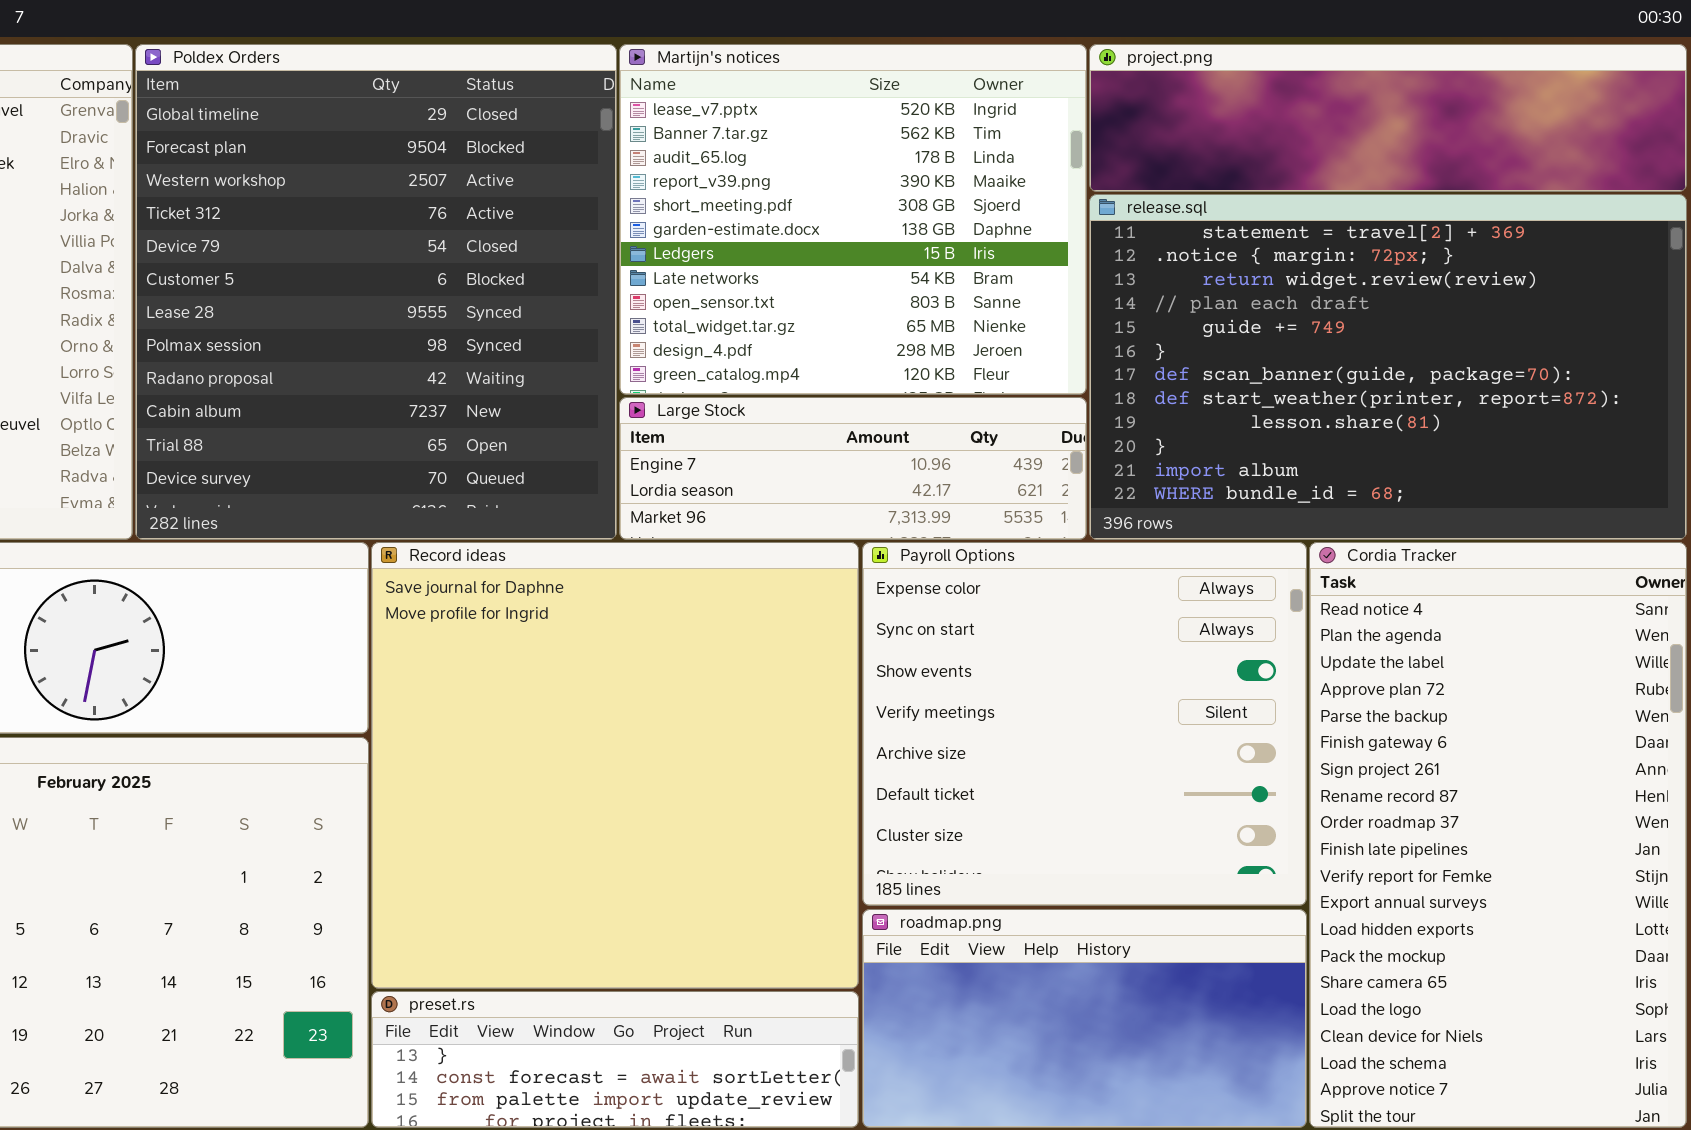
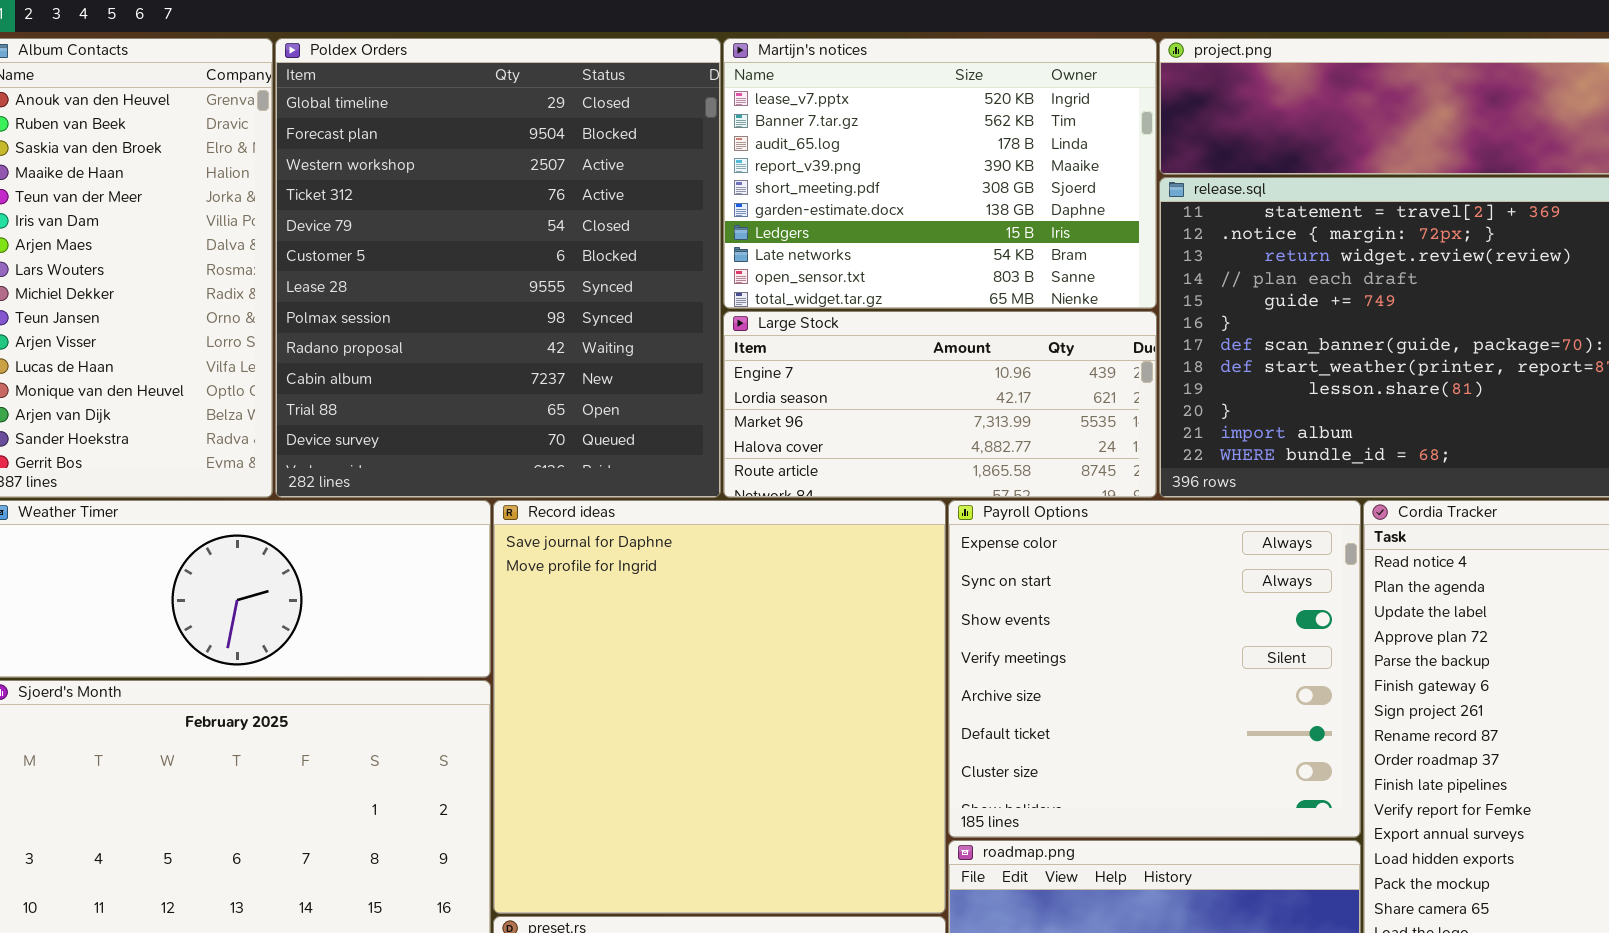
Martijn's notices: [619,44,1087,395] -> [723,38,1157,309], resized
Large Stock: [619,397,1087,540] -> [723,311,1157,498], resized

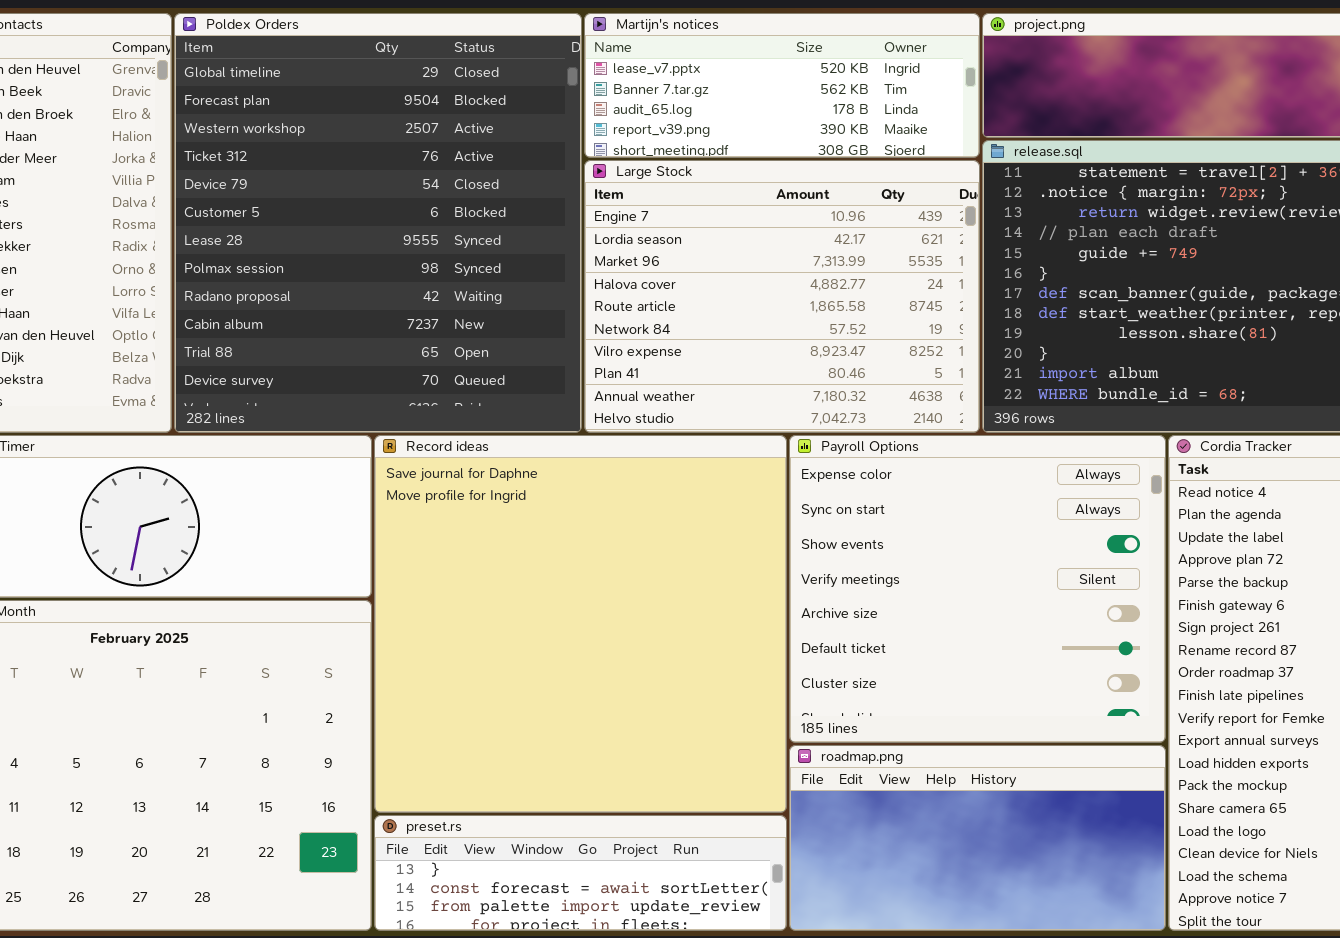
Martijn's notices: [723,38,1157,309] -> [584,13,980,158], resized
Large Stock: [723,311,1157,498] -> [584,160,980,433], resized

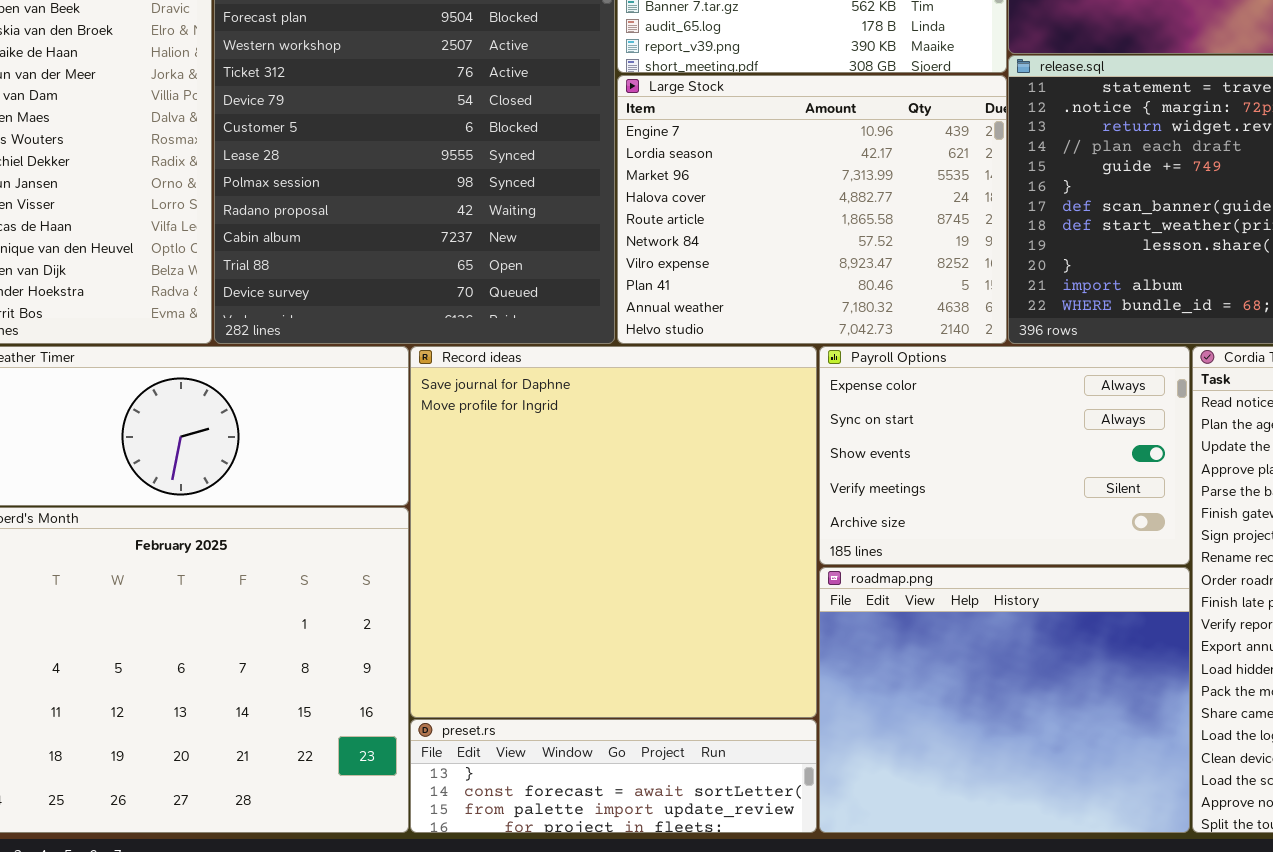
Payroll Options: [789,435,1166,743] -> [819,346,1190,565], resized
roadmap.png: [789,745,1166,931] -> [819,567,1190,833], resized

